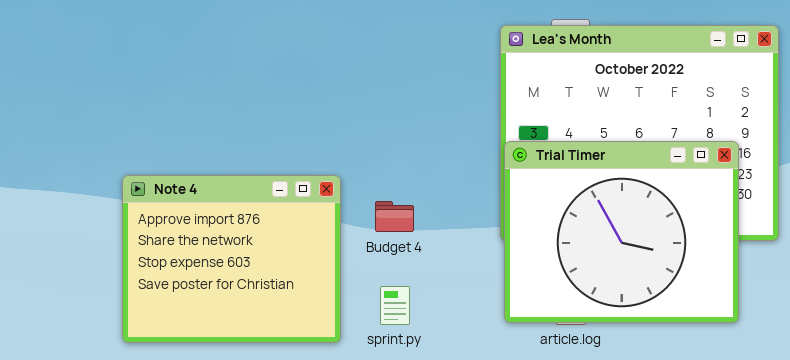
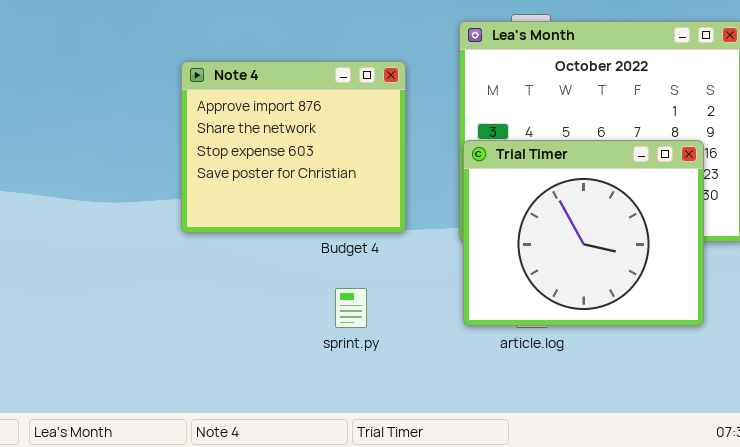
Note 4: [122,175,341,343] -> [181,61,406,233], moved

